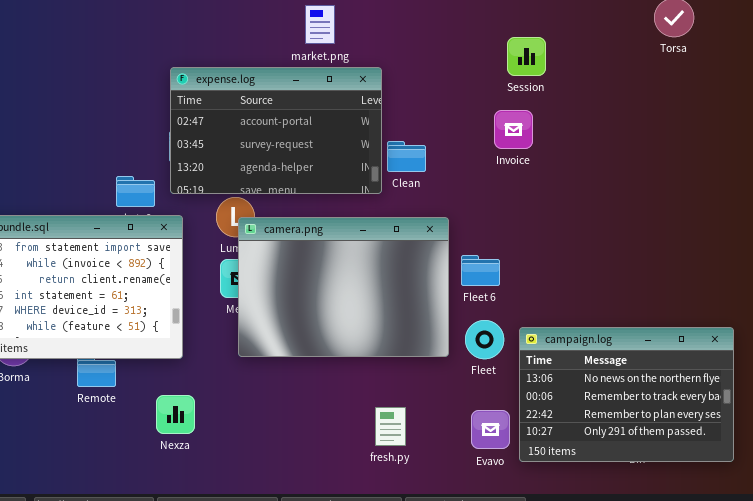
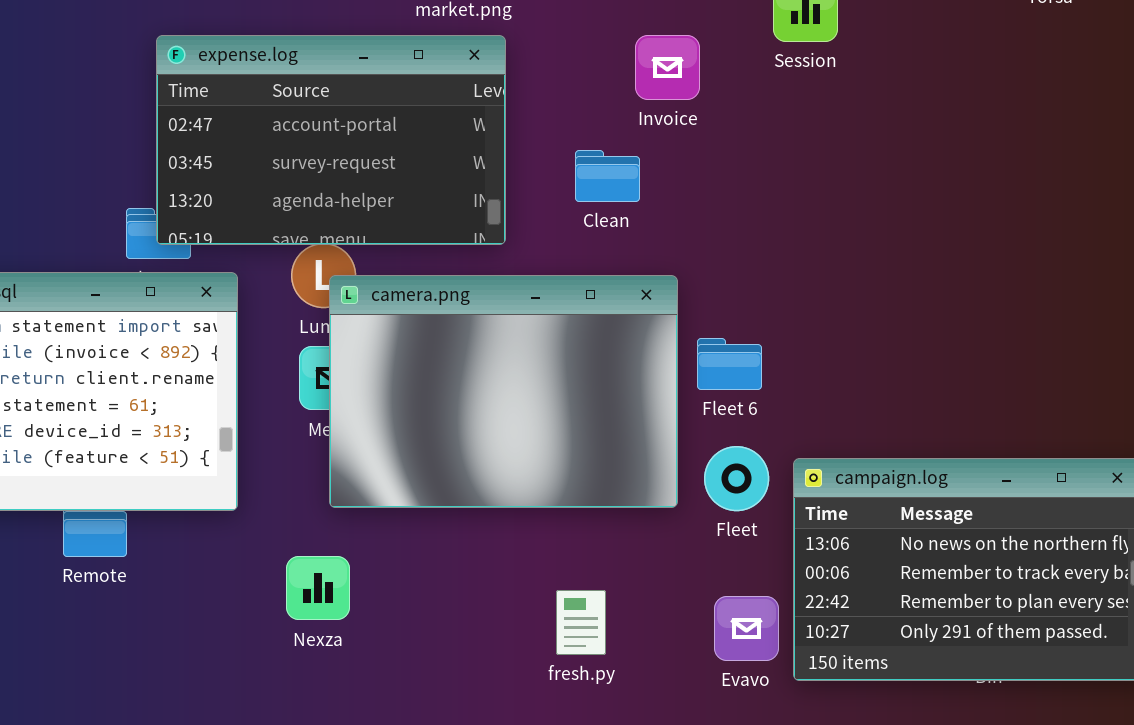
expense.log: [170,67,382,194] -> [156,35,506,245], moved
Invoice: [494,110,533,149] -> [635,35,700,100], moved
Nexza: [156,395,195,434] -> [286,556,350,620], moved

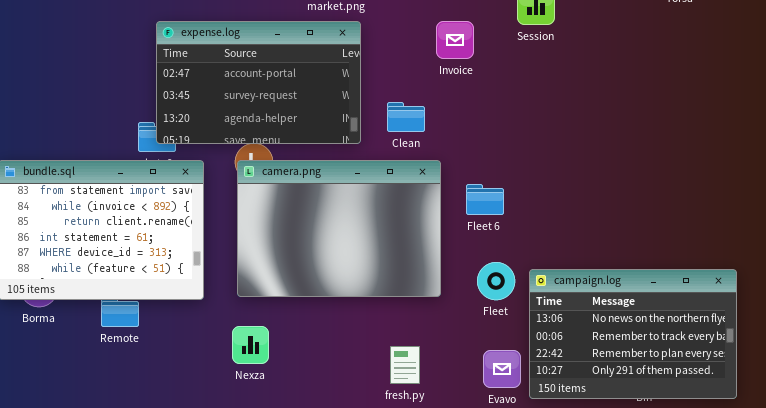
Clean: [575,150,640,202] -> [387,102,425,132], moved
camera.png: [329,275,678,508] -> [237,160,441,297], moved
Fleet 6: [697,338,762,390] -> [466,184,504,215], moved

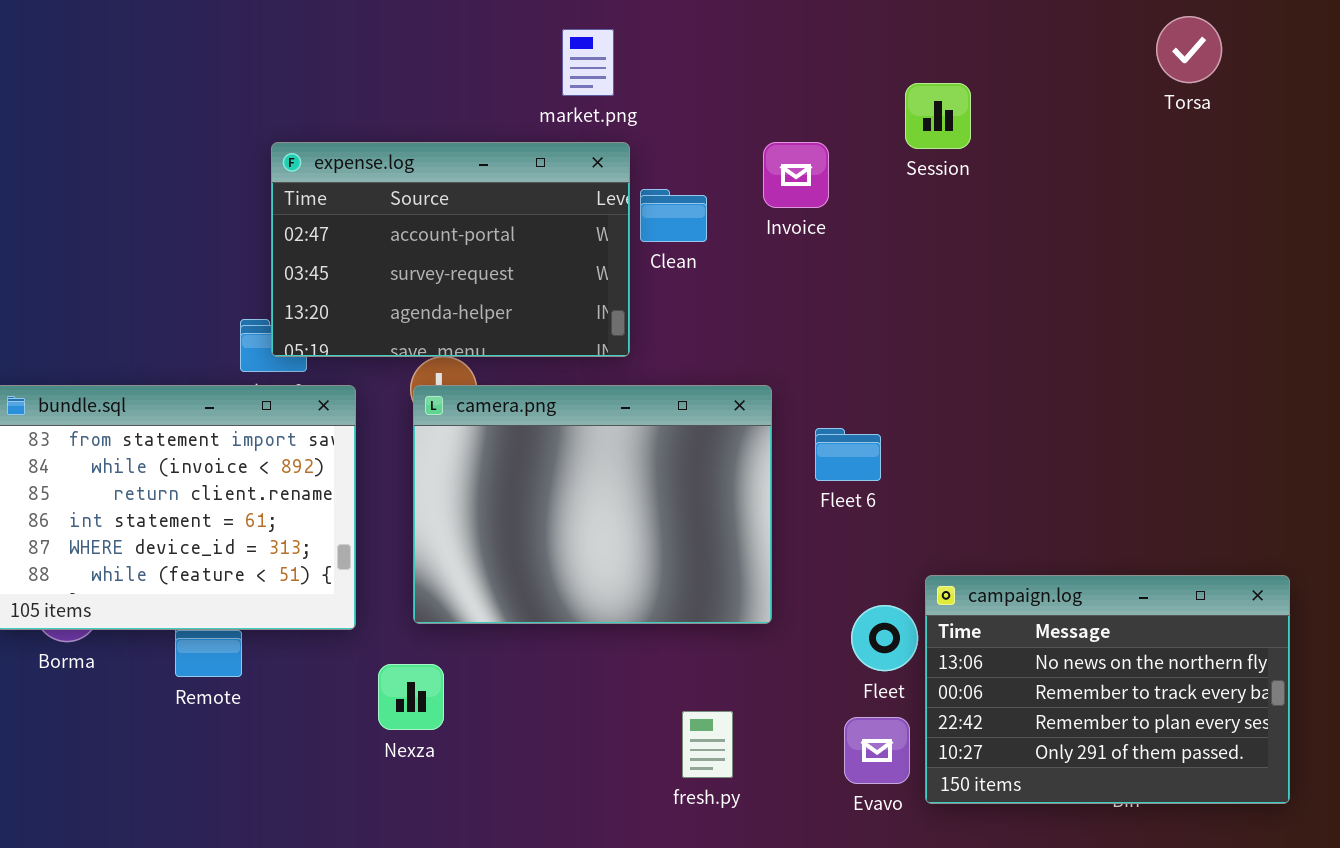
Clean: [387,102,425,132] -> [640,189,707,242], moved
Fleet: [477,262,515,300] -> [851,605,918,671], moved
Nexza: [232,326,269,364] -> [378,664,444,730], moved

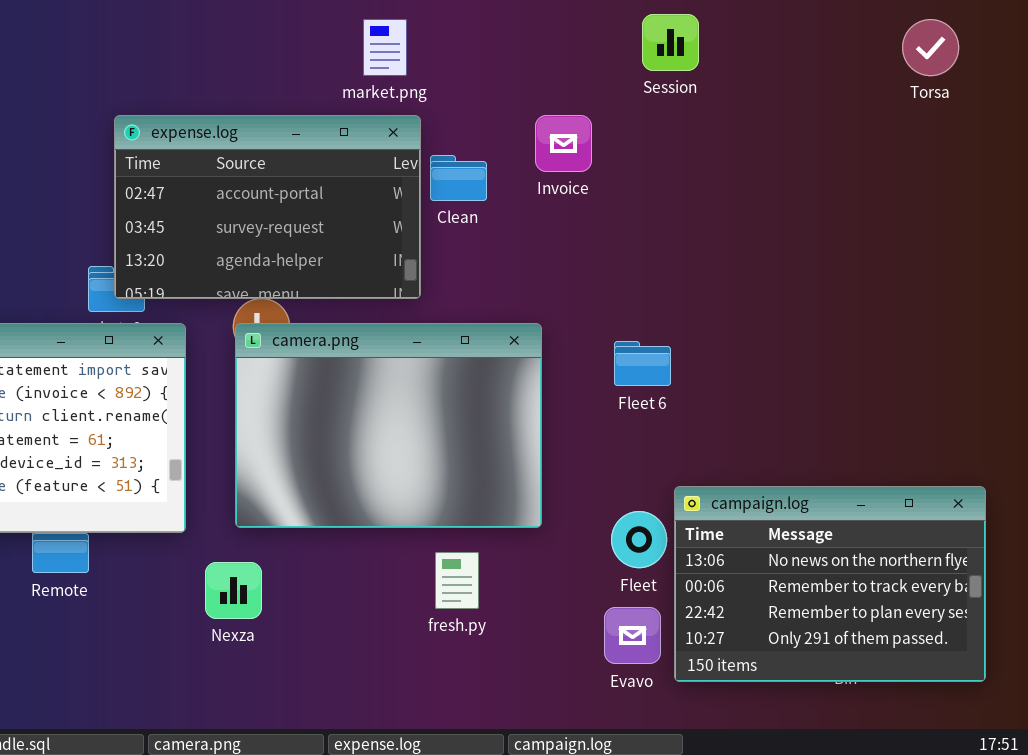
Torsa: [1156,16,1222,83] -> [902,19,959,76], moved
Session: [905,83,971,149] -> [642,14,699,71], moved
Fleet 6: [815,428,881,481] -> [614,341,671,386], moved
fresh.py: [682,711,733,778] -> [435,552,479,609], moved

